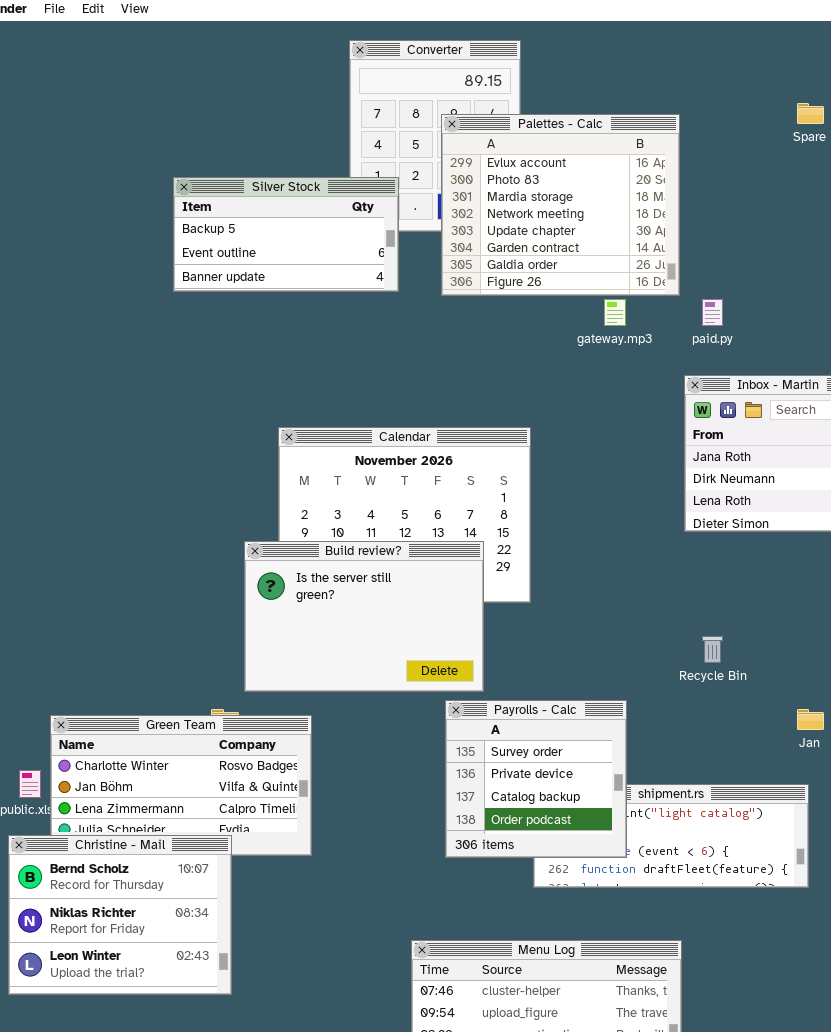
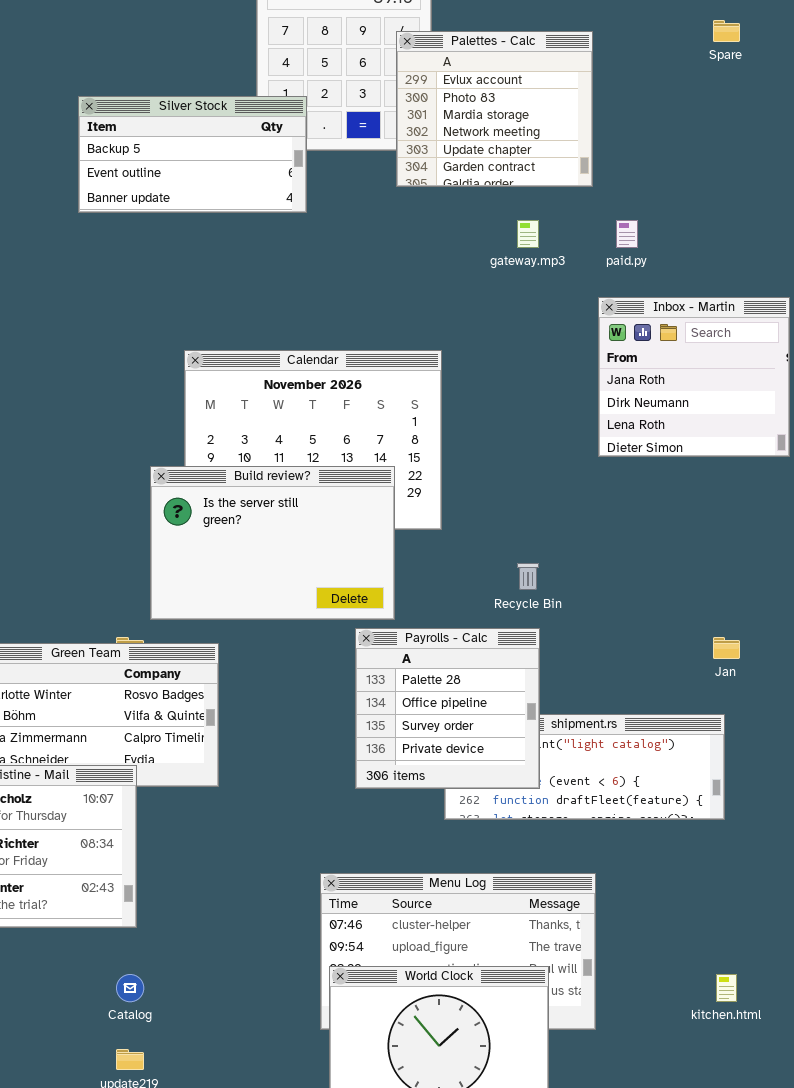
Palettes - Calc: [441,114,680,296] -> [396,31,593,187], resized
Recycle Bin: [702,636,723,663] -> [517,563,539,590], moved
Payrolls - Calc: [445,700,627,858] -> [355,628,540,789], scrolled up 2 rows

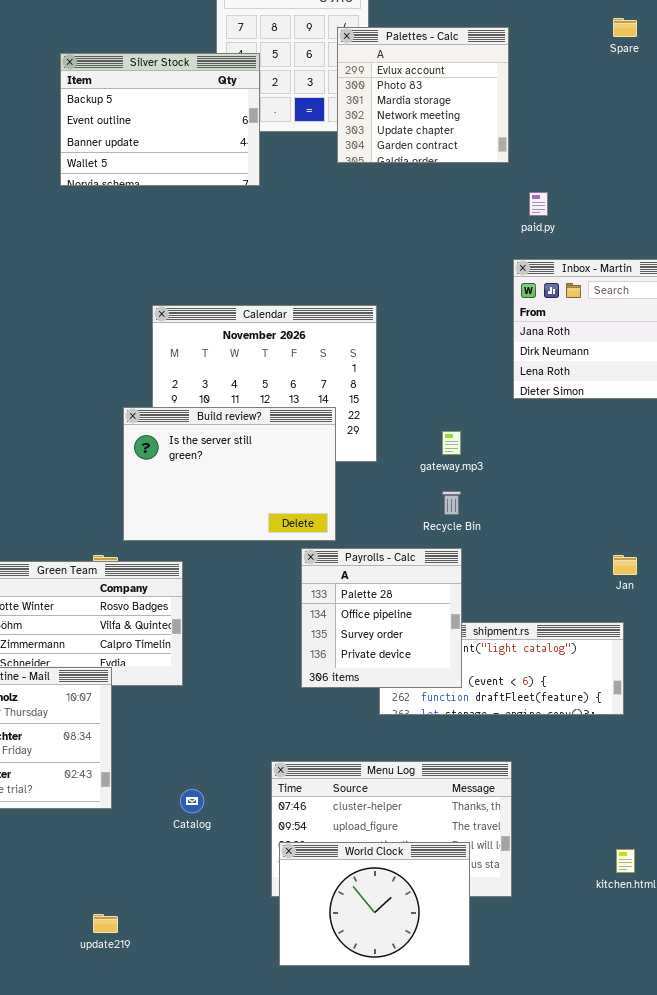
Silver Stock: [78,96,307,213] -> [60,53,260,186], resized
gateway.mp3: [517,220,539,248] -> [442,431,461,455], moved
Catalog: [116,974,144,1002] -> [180,789,204,813], moved

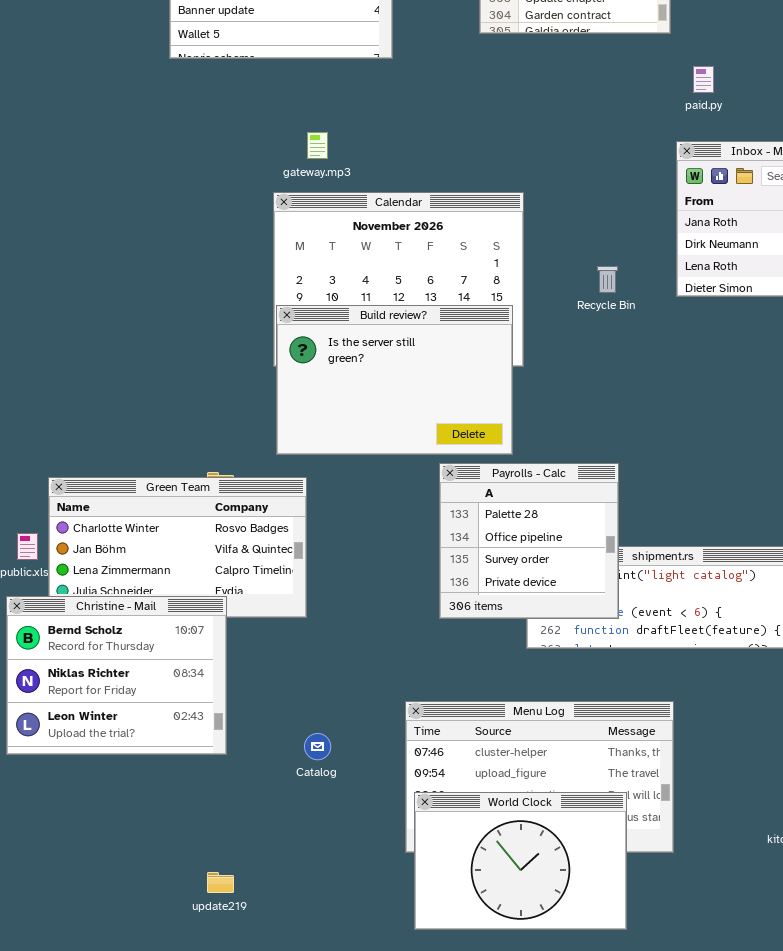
Build review?: [123,407,336,541] -> [276,305,513,455], moved
gateway.mp3: [442,431,461,455] -> [307,132,328,159], moved
Recycle Bin: [442,491,461,515] -> [597,266,618,293], moved

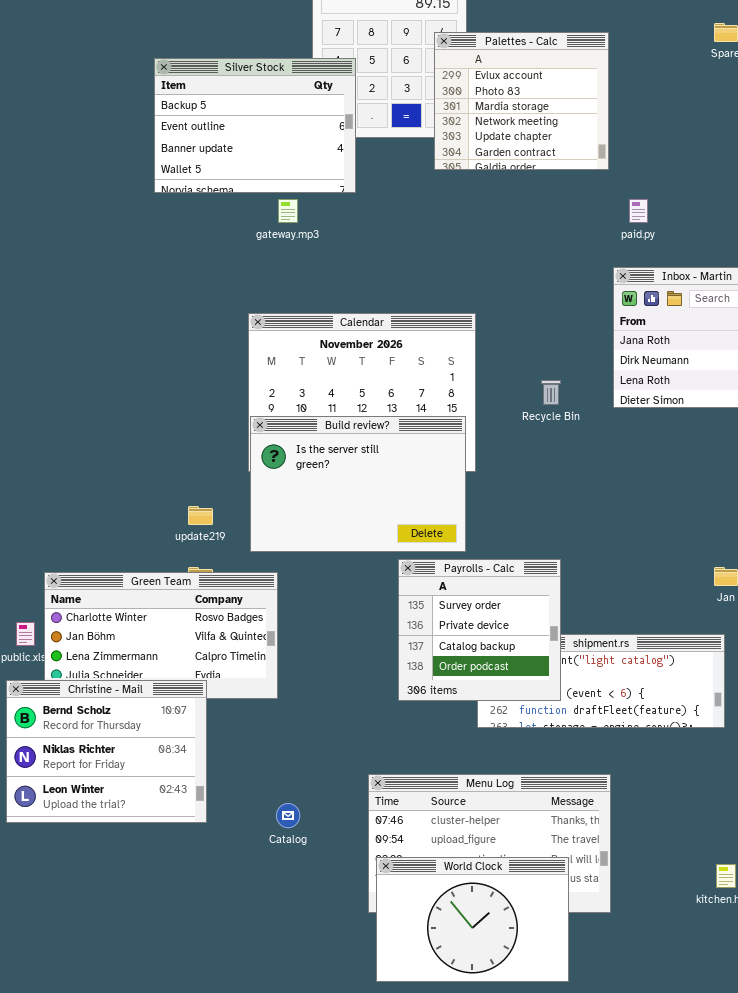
gateway.mp3: [307,132,328,159] -> [278,199,298,223], moved
Payrolls - Calc: [439,463,619,619] -> [398,559,561,701], scrolled down 2 rows
update219: [207,872,234,893] -> [188,506,213,525], moved

